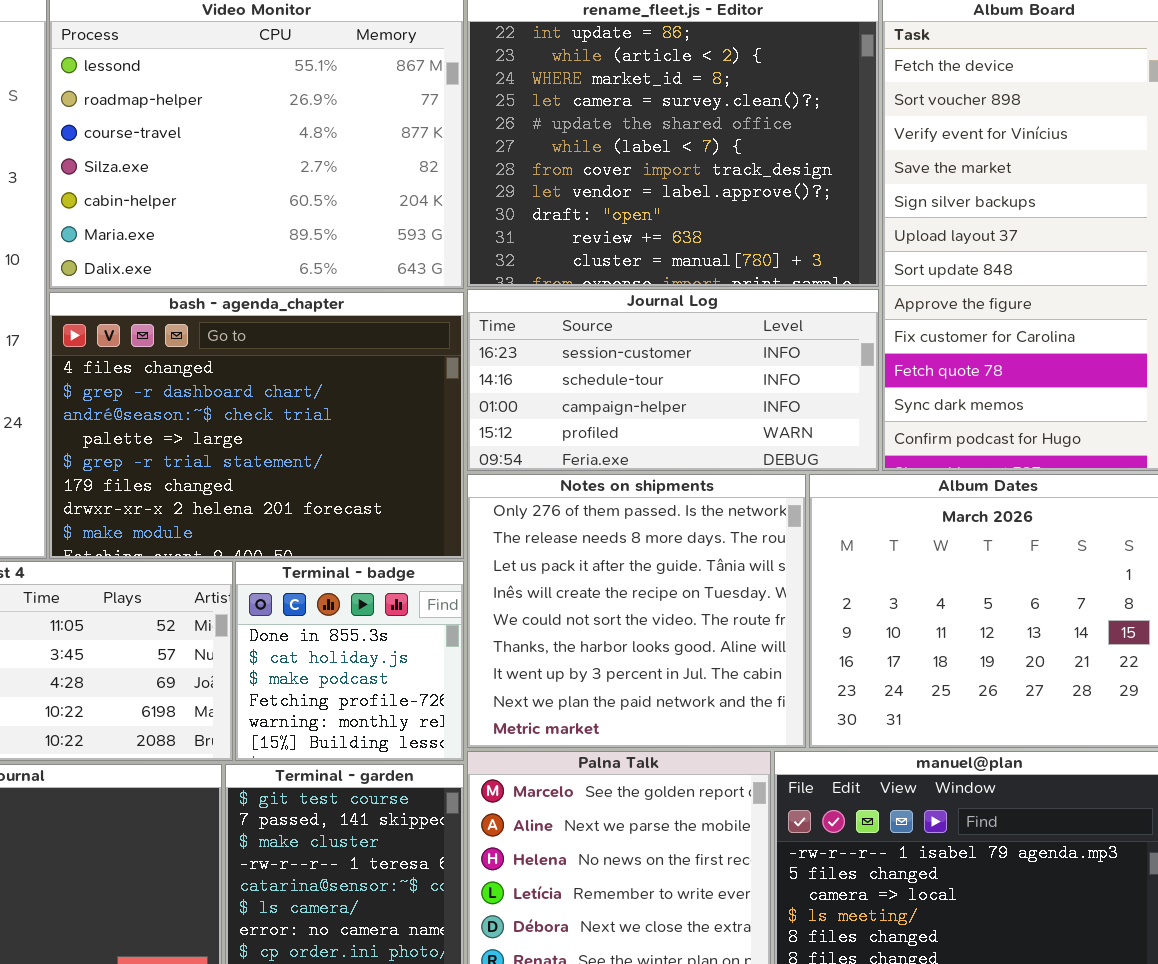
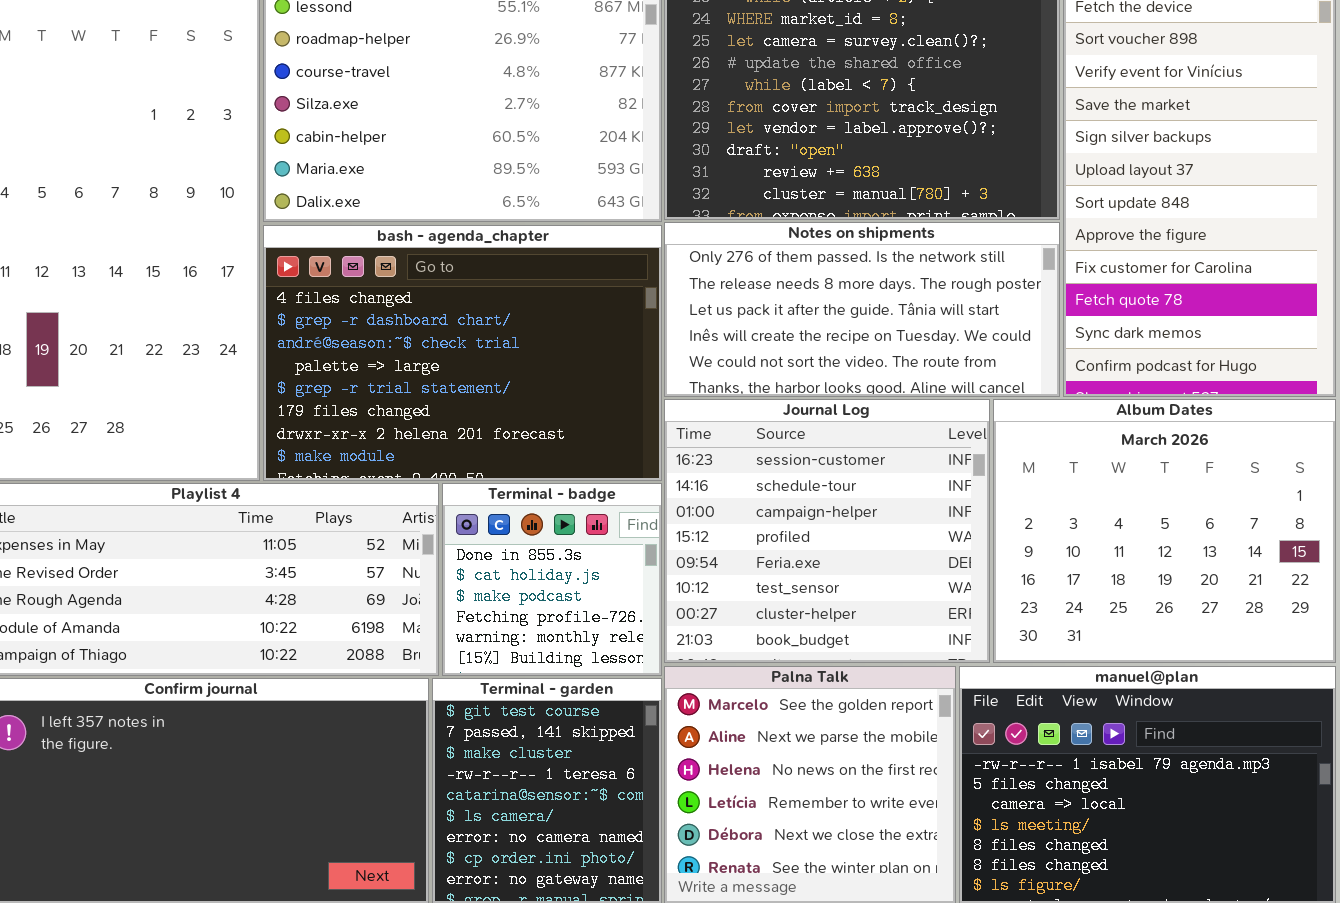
Journal Log: [467,289,879,471] -> [664,399,990,663], moved, resized
Notes on shipments: [467,474,806,748] -> [664,222,1060,397], moved, resized

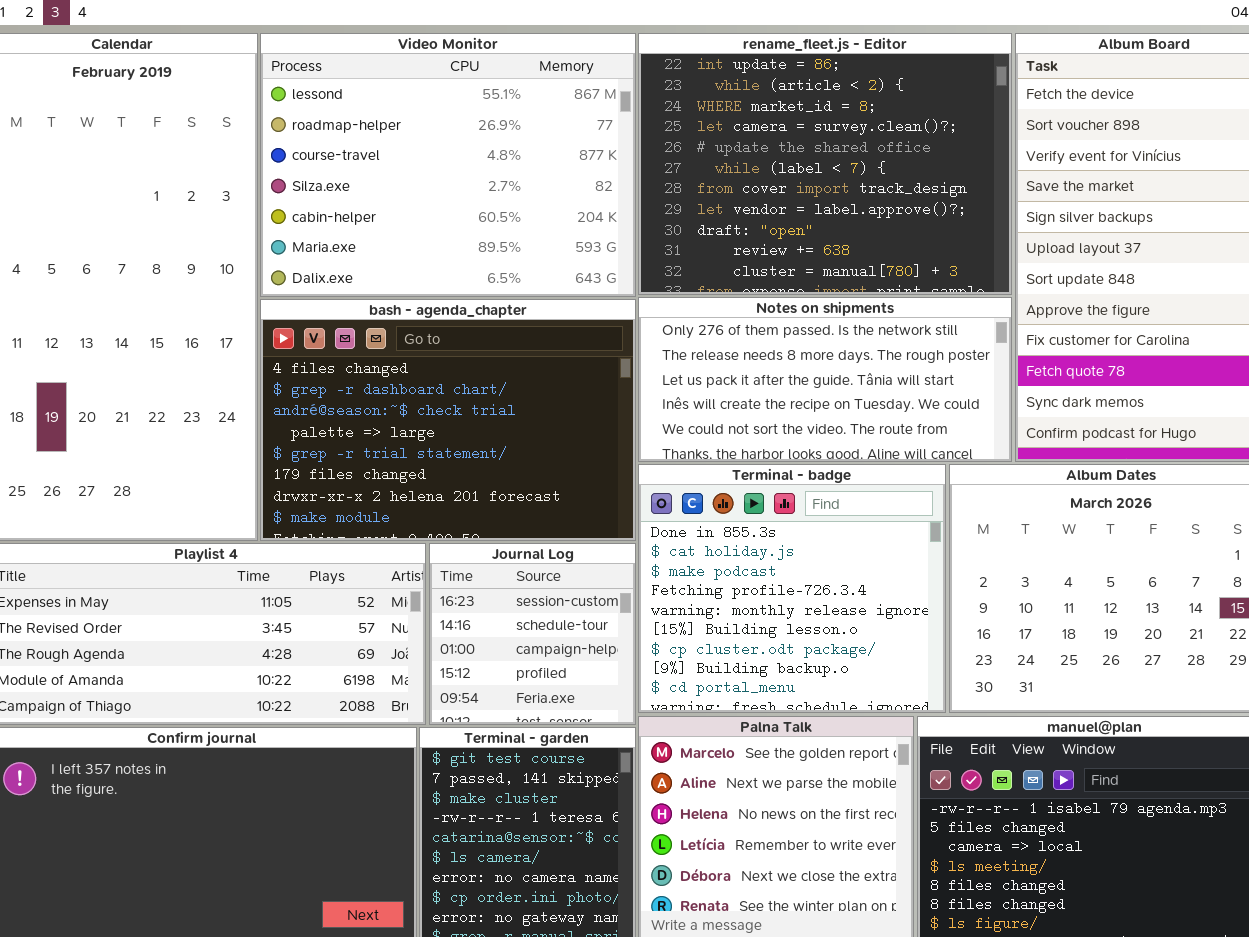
Journal Log: [664,399,990,663] -> [429,543,636,725], moved, resized
Terminal - badge: [442,483,662,676] -> [638,464,946,713], moved, resized

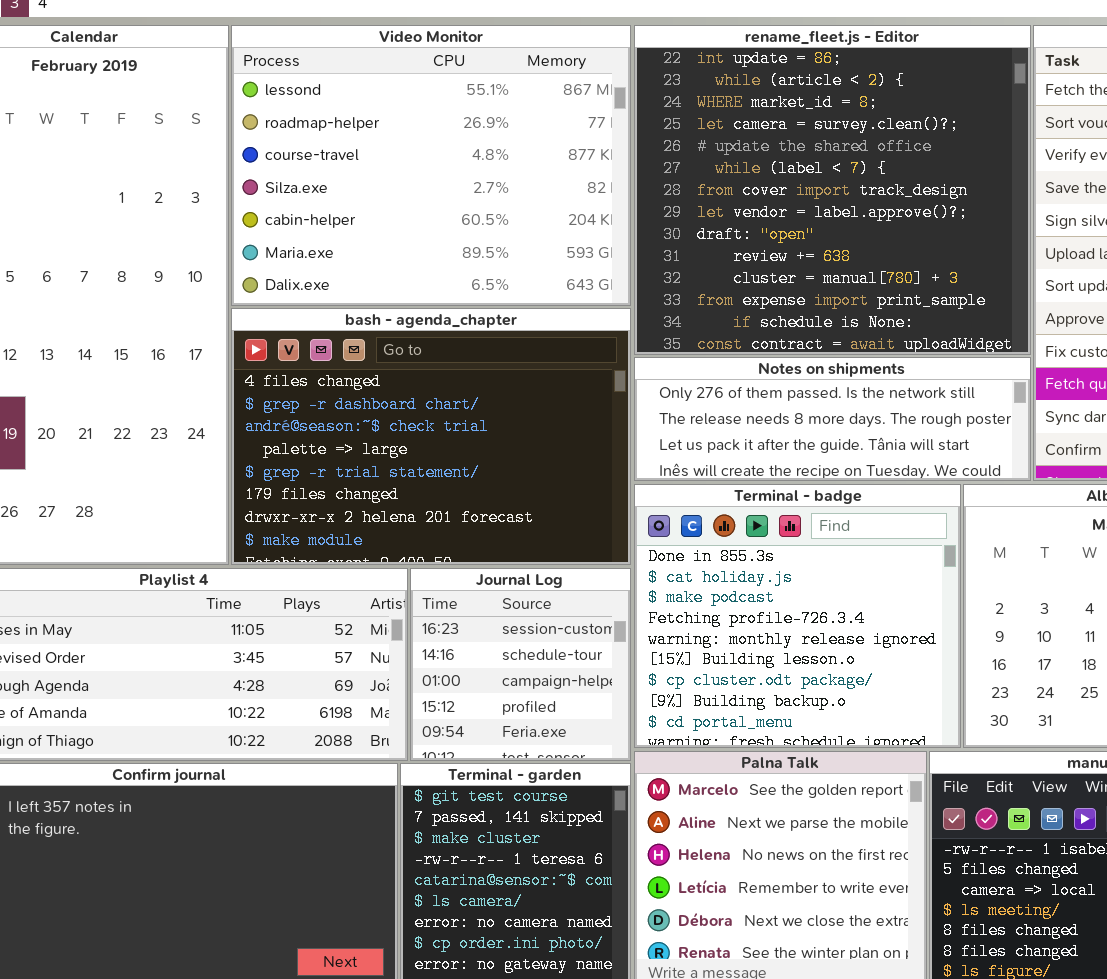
rename_fleet.js - Editor: [638,33,1012,295] -> [634,25,1031,355], resized
Notes on shipments: [638,297,1012,462] -> [634,357,1031,481], resized

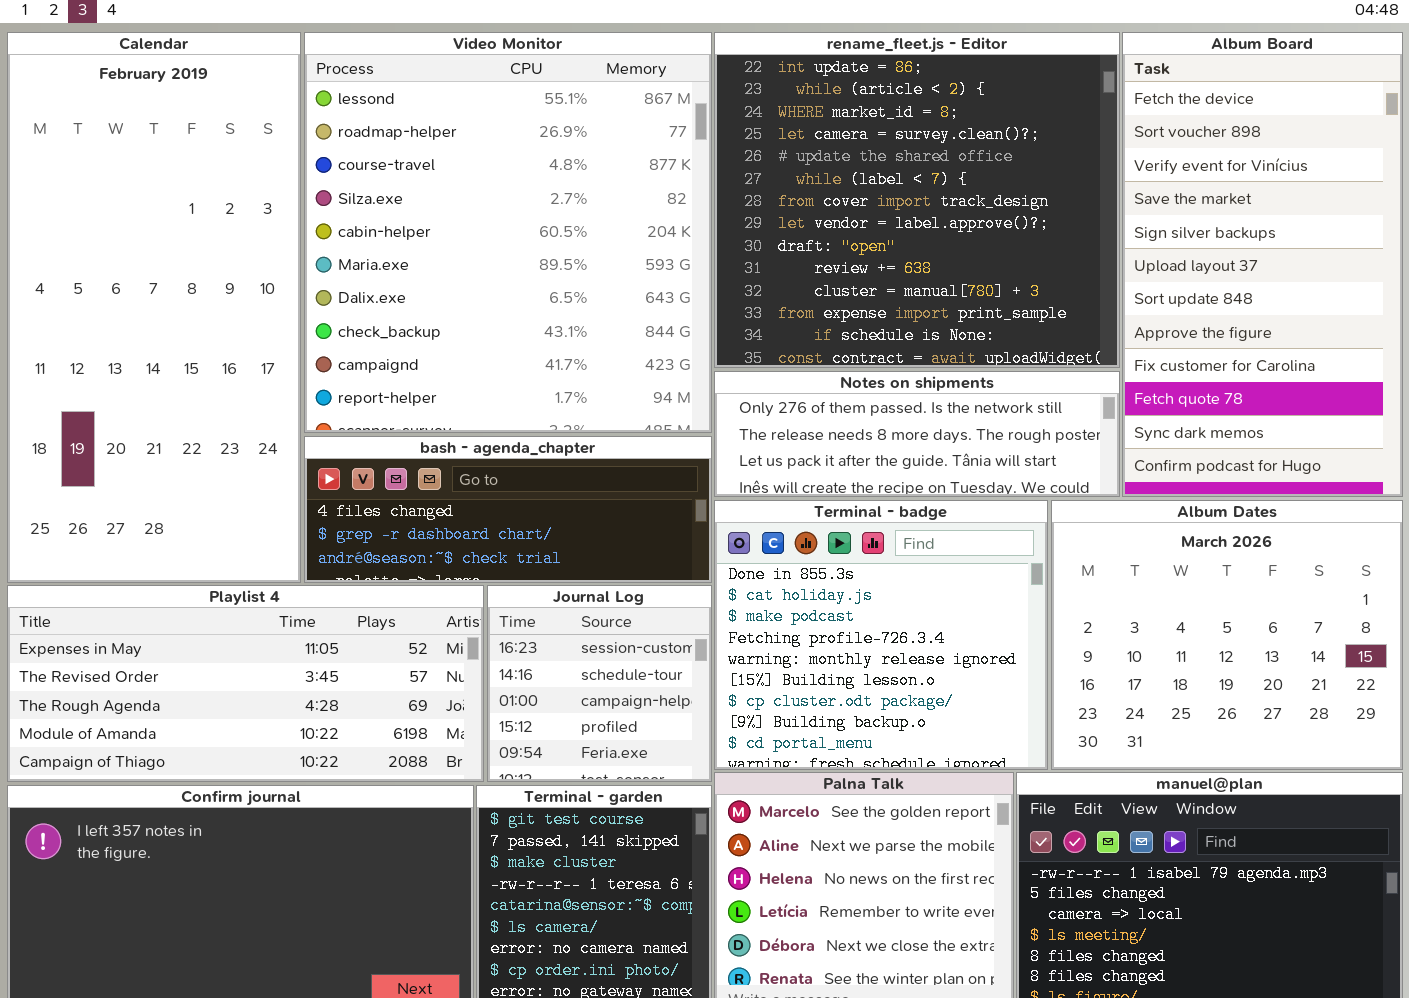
Video Monitor: [231,25,631,306] -> [304,32,712,433], resized
bash - agenda_chapter: [231,308,631,565] -> [304,436,712,583], resized

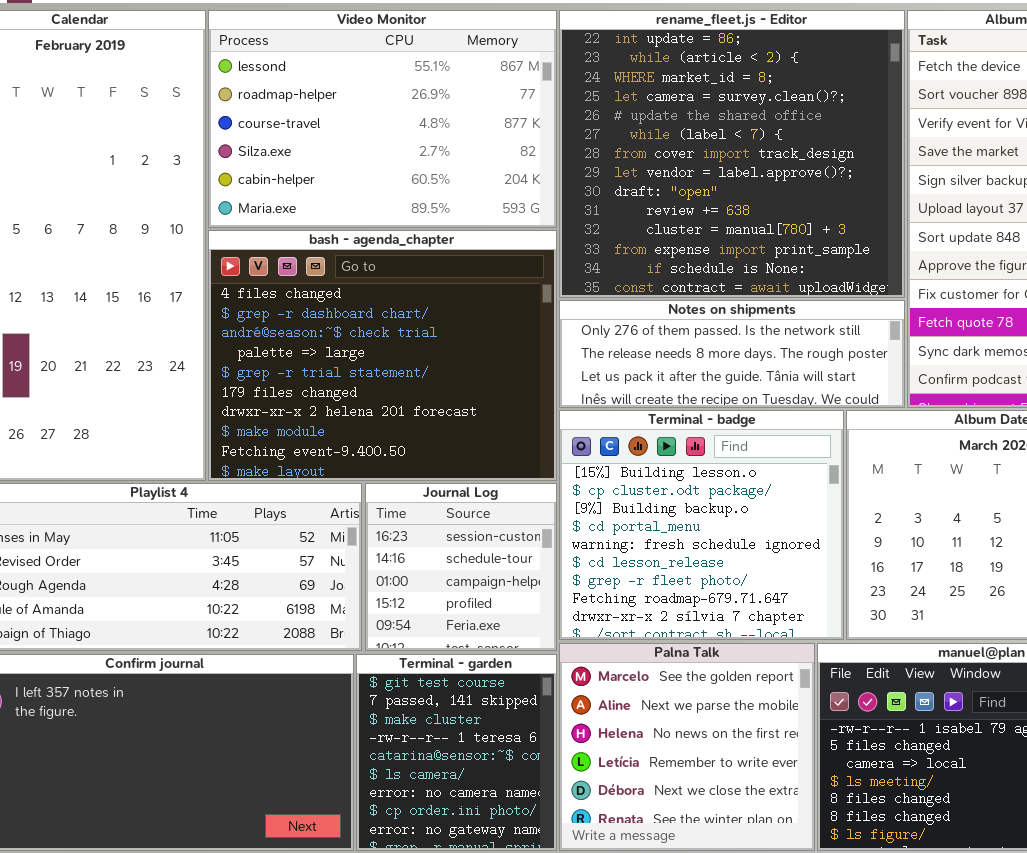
Video Monitor: [304,32,712,433] -> [208,10,557,228], resized
bash - agenda_chapter: [304,436,712,583] -> [208,230,557,481], resized
Terminal - badge: [714,500,1048,770] -> [559,410,844,640], scrolled down 5 rows

